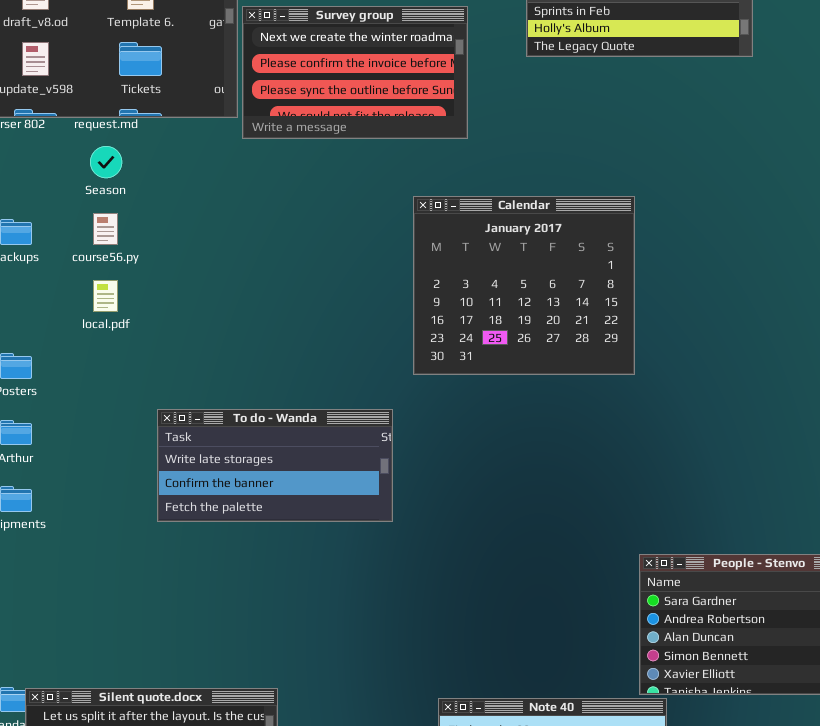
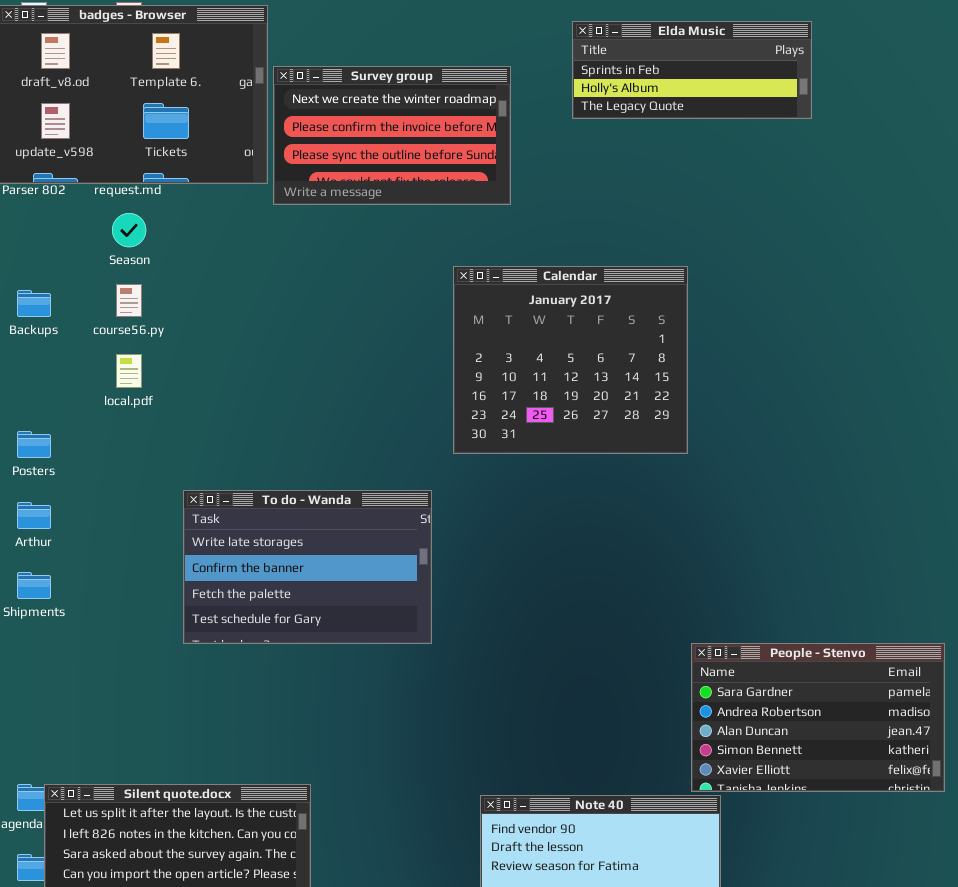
To do - Wanda: [157,409,393,522] -> [183,490,432,644], resized

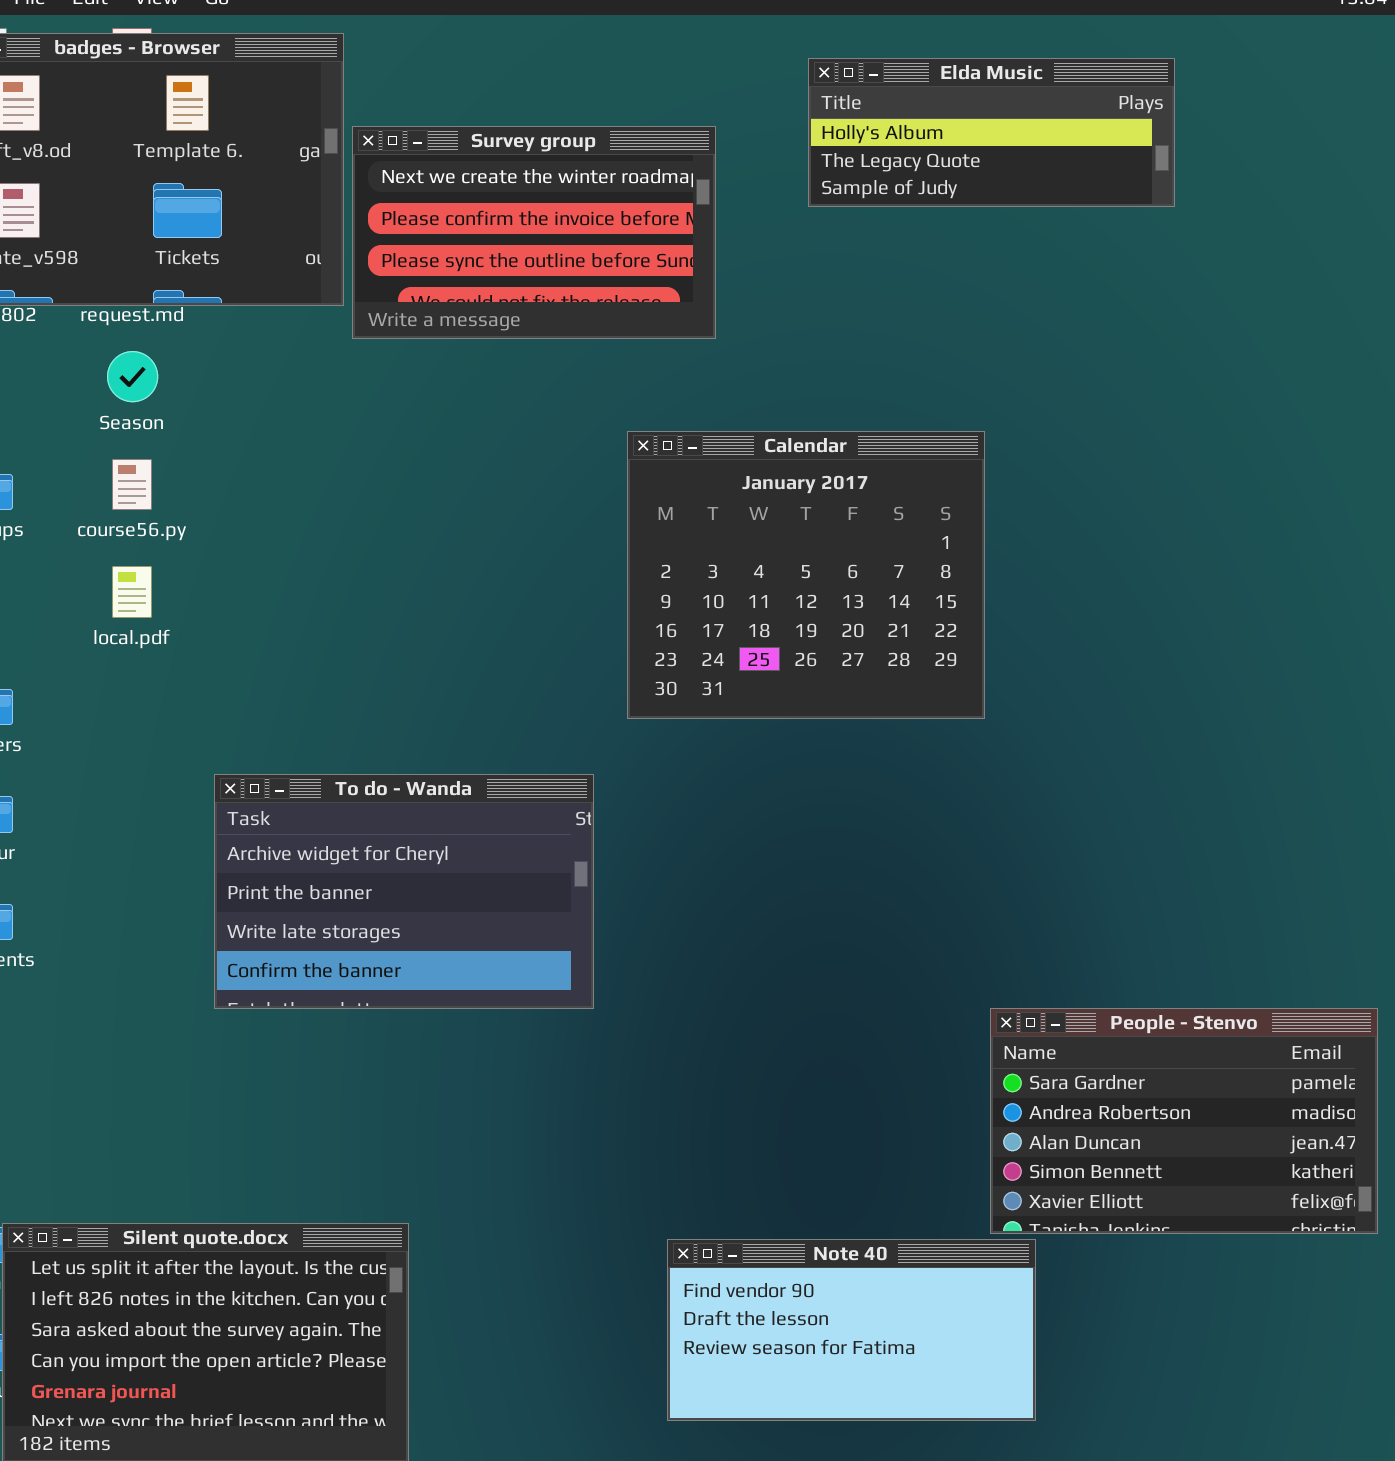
Elda Music: [572,21,812,119] -> [808,58,1175,207], scrolled down 1 row
To do - Wanda: [183,490,432,644] -> [214,774,594,1009], scrolled up 2 rows

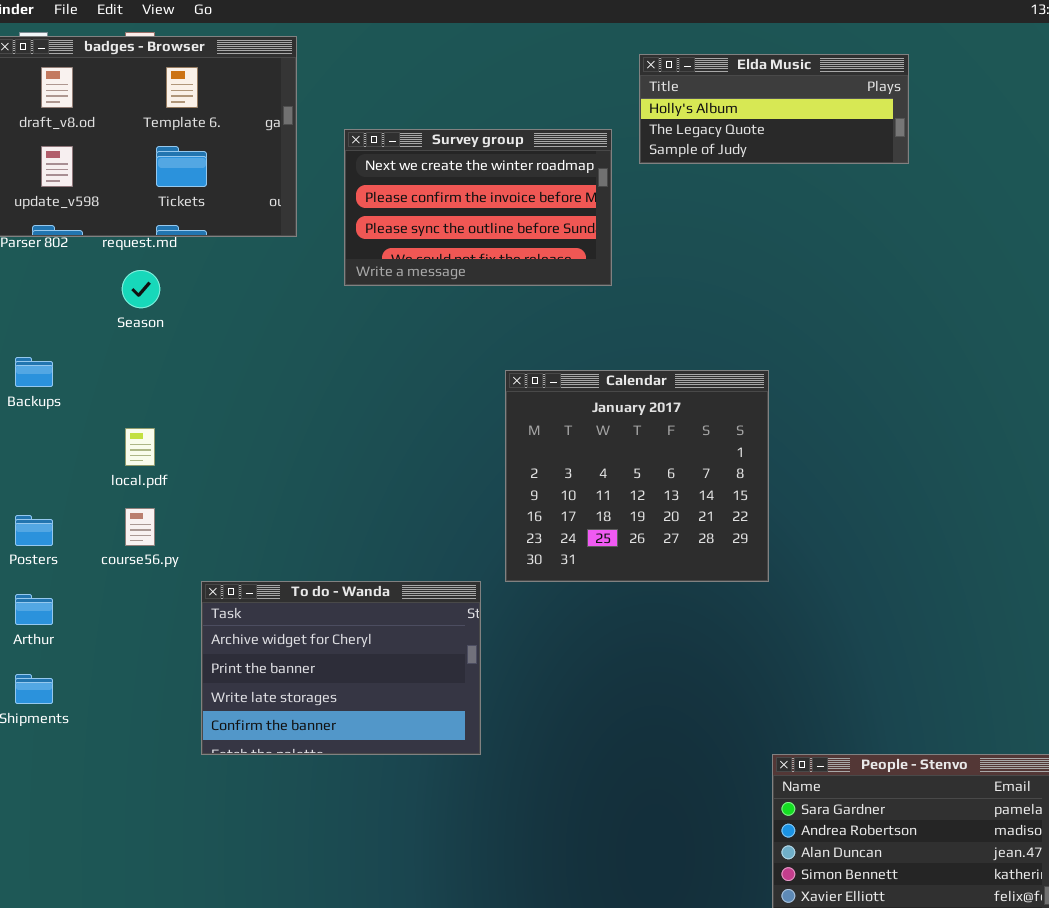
Survey group: [352,126,716,339] -> [344,129,612,286], moved
Calendar: [627,431,985,719] -> [505,370,769,582], moved
course56.py: [112,459,152,510] -> [125,508,155,546], moved

